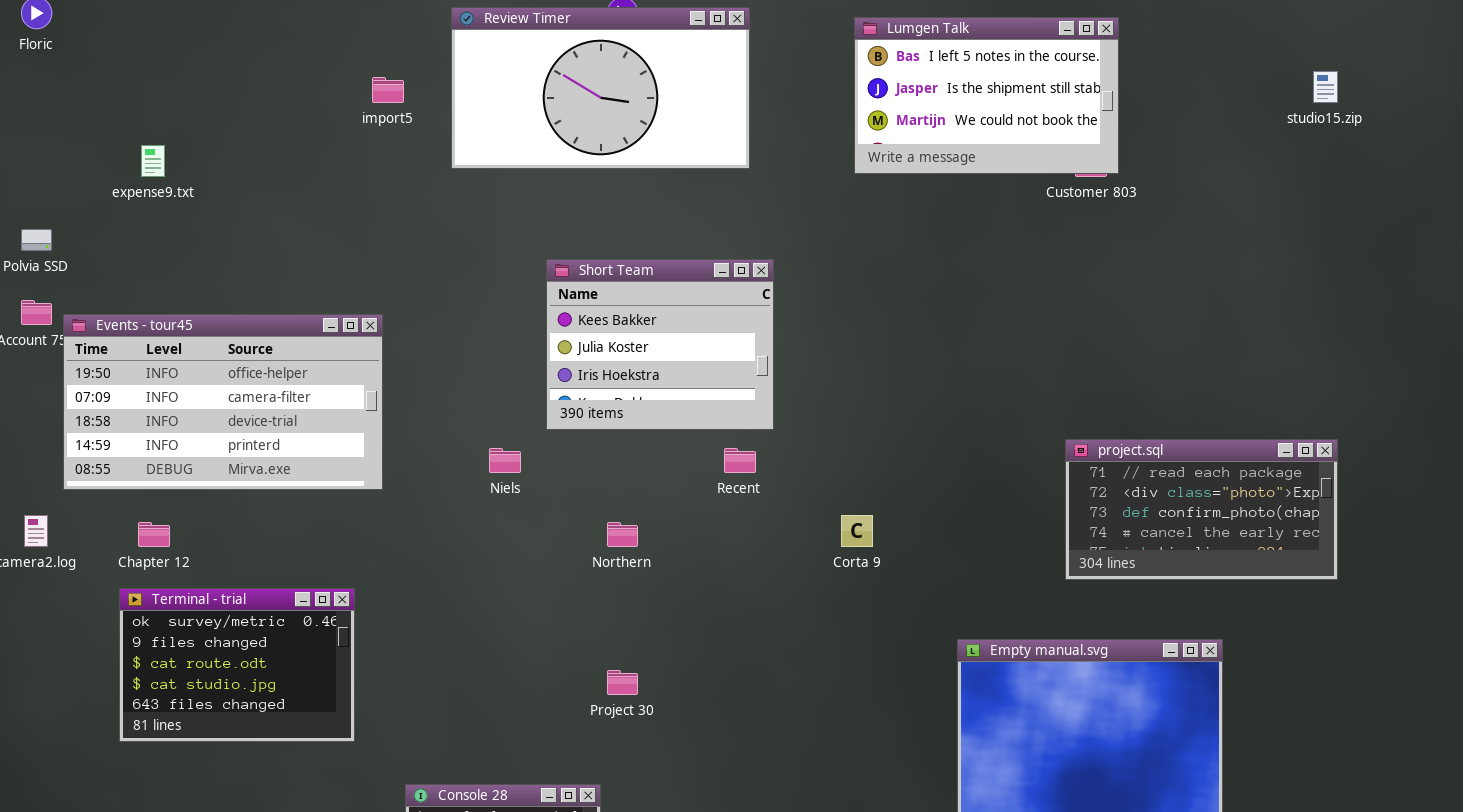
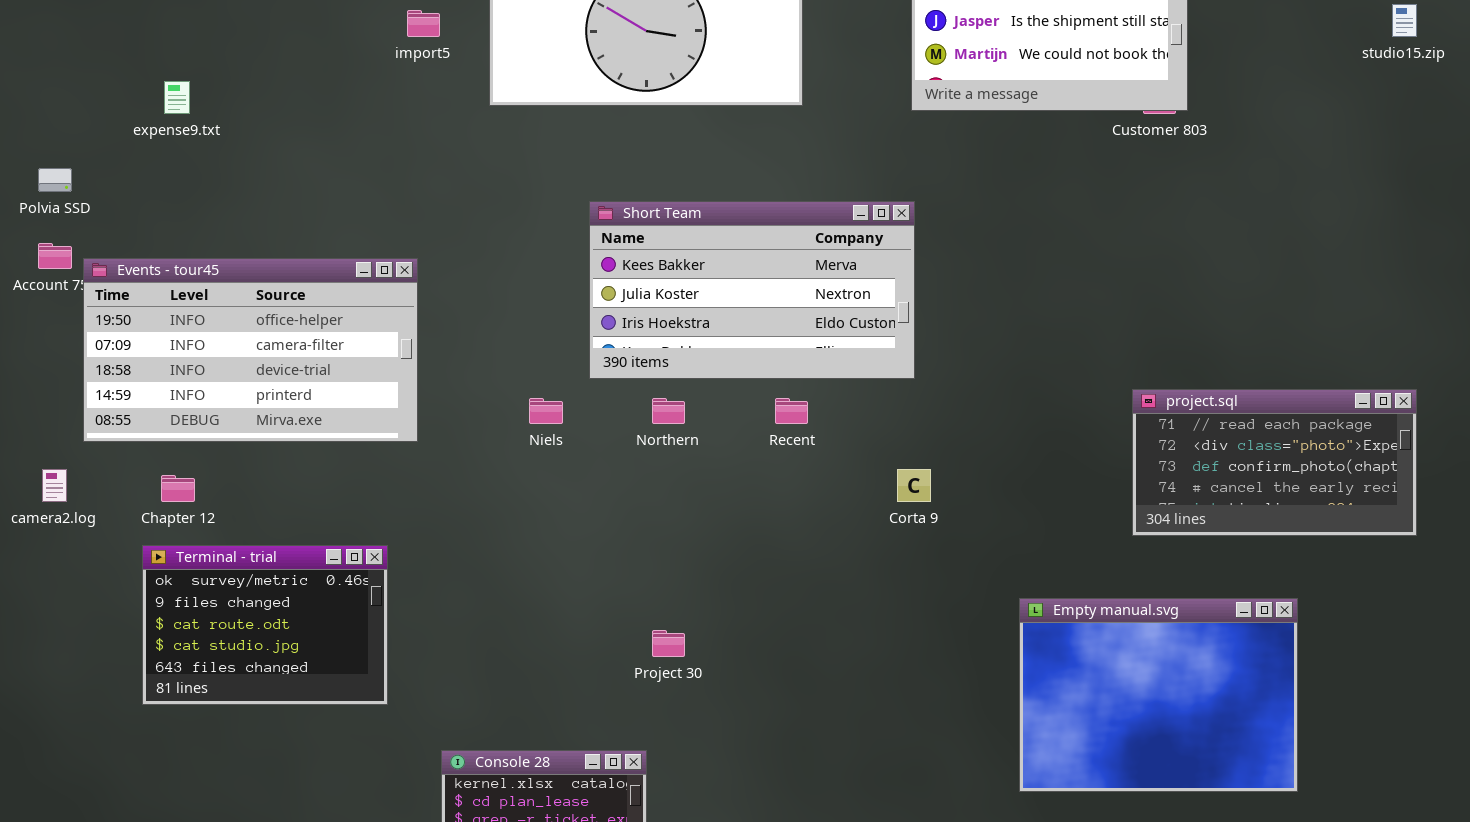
Short Team: [546,259,774,430] -> [589,201,915,379], resized
Northern: [607,522,638,547] -> [652,398,685,424], moved

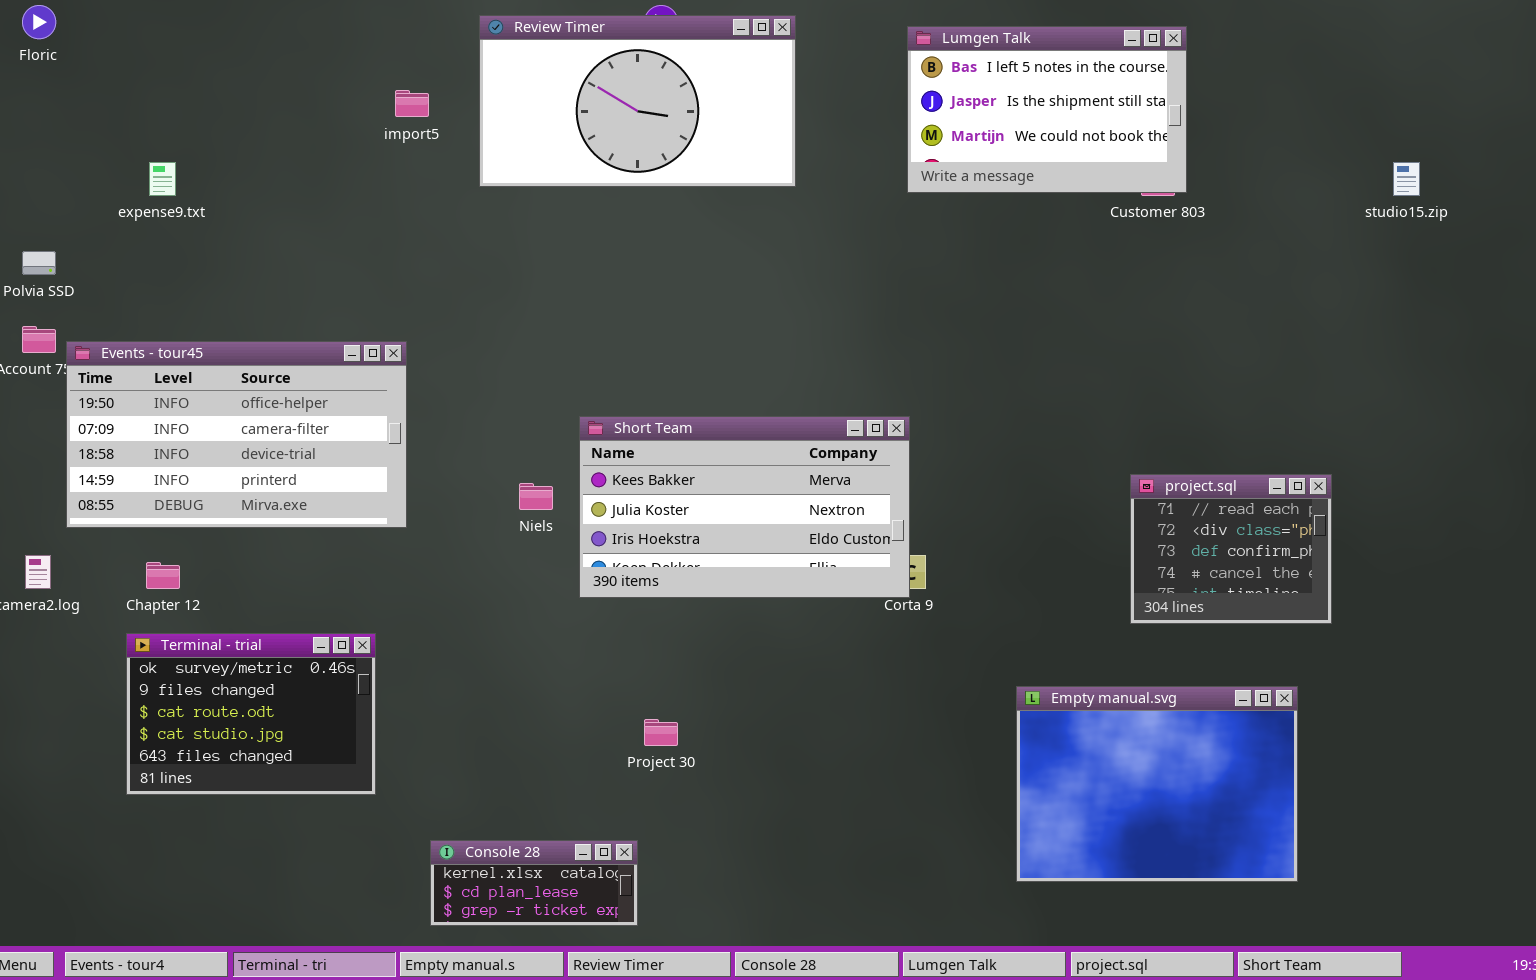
studio15.zip: [1392,4,1417,37] -> [1393,162,1420,196], moved
Short Team: [589,201,915,379] -> [579,416,910,598], moved
project.sql: [1132,389,1417,536] -> [1130,474,1332,624], resized

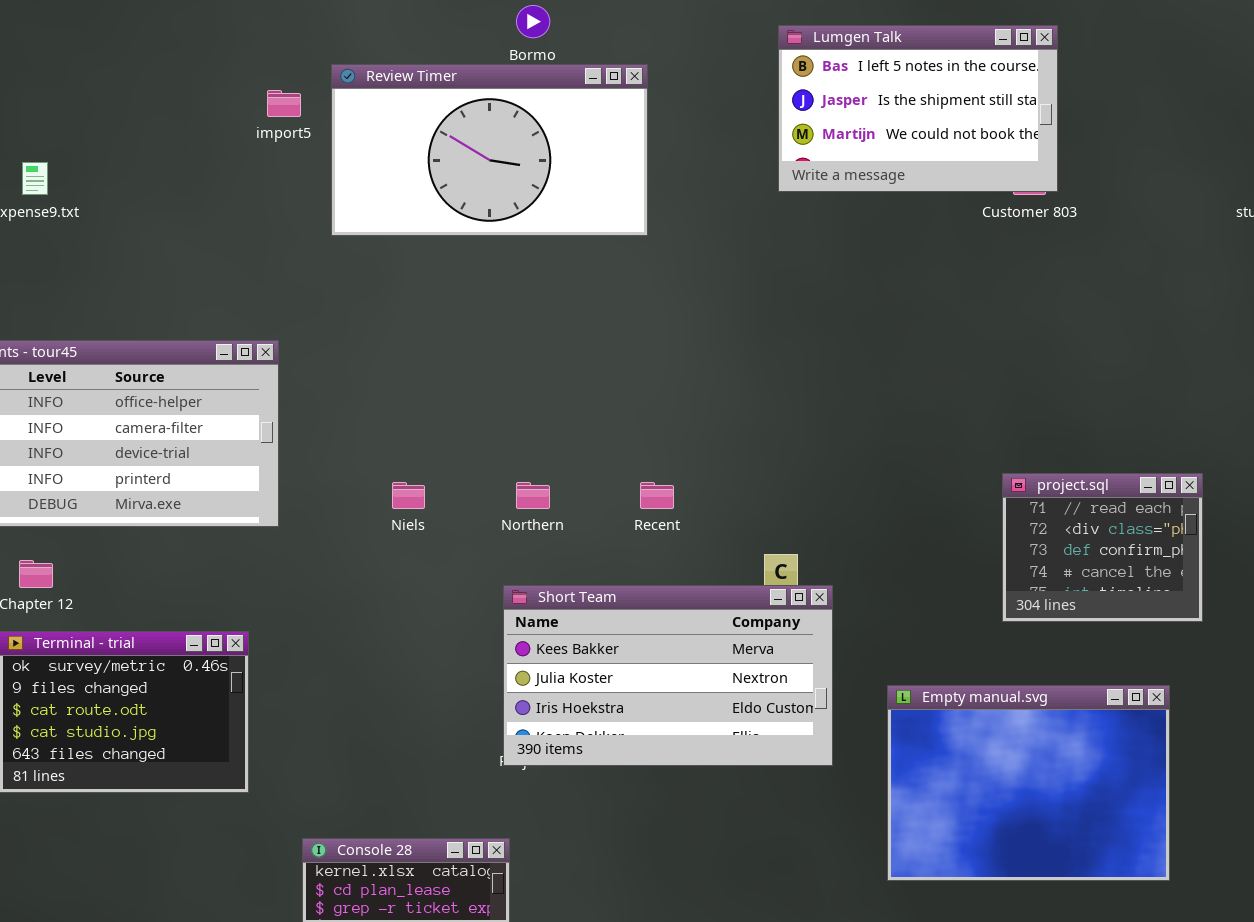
Review Timer: [479,15,796,187] -> [331,64,648,236], moved
Short Team: [579,416,910,598] -> [503,585,833,766], moved

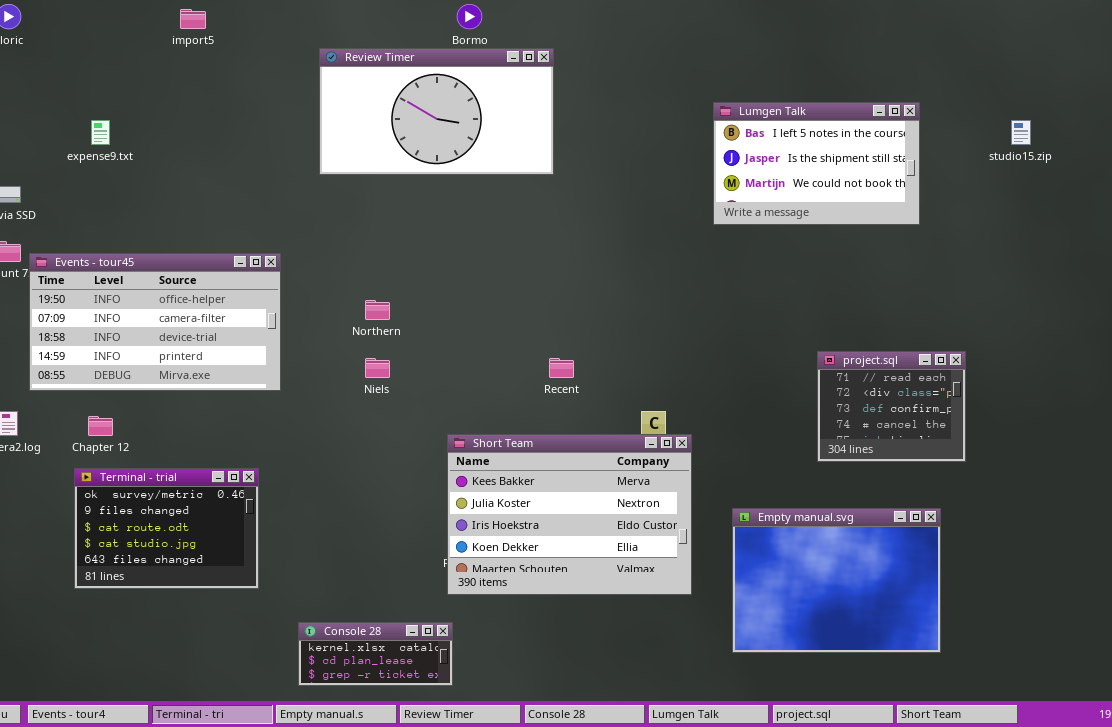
Lumgen Talk: [778,25,1058,192] -> [713,102,920,225], moved
import5: [267,90,301,117] -> [180,9,206,29], moved
Northern: [516,482,550,509] -> [365,300,390,320], moved
Short Team: [503,585,833,766] -> [447,434,692,595], resized

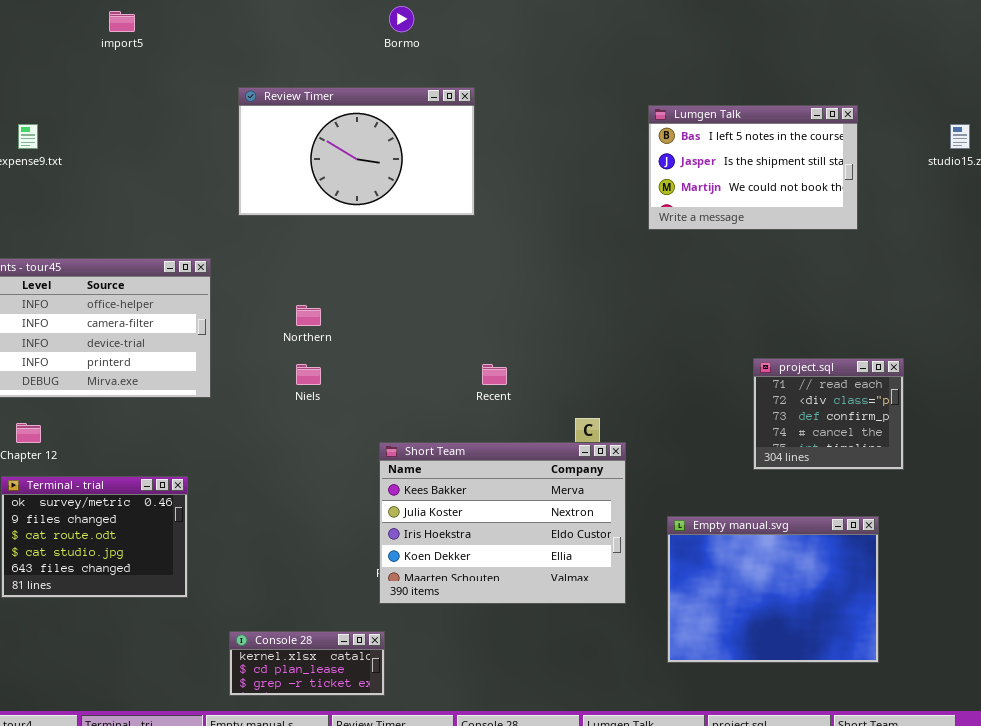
Review Timer: [319,48,554,175] -> [238,87,475,216], moved

